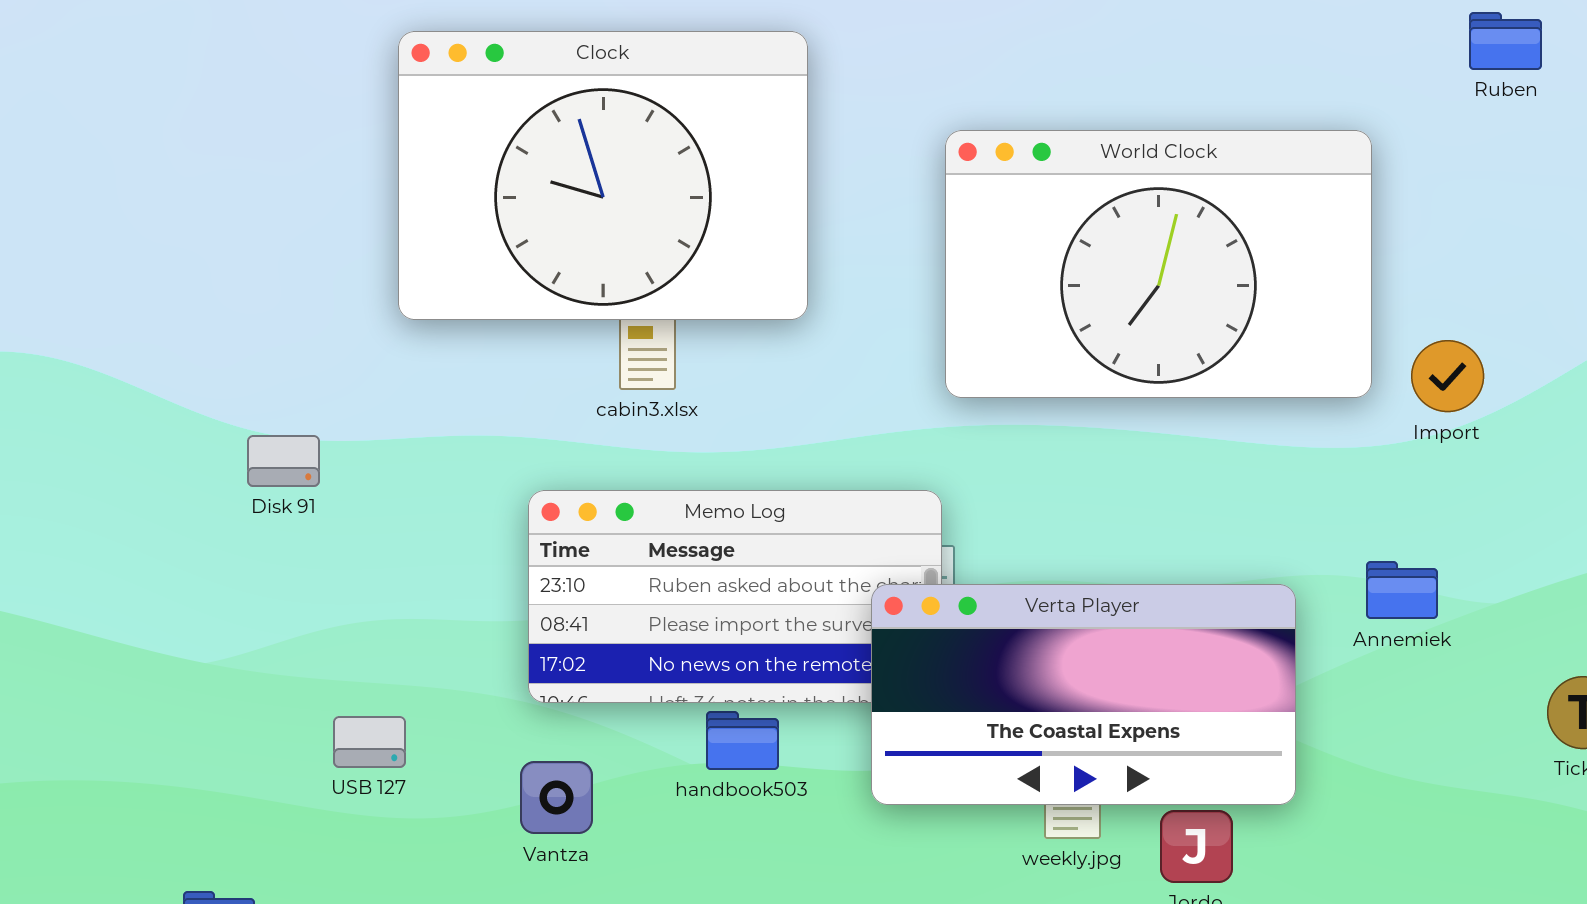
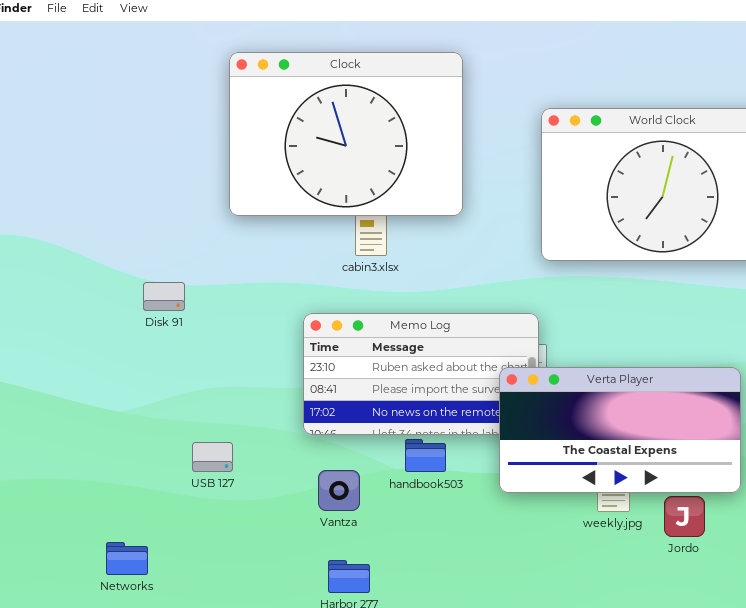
Vantza: [520,761,593,834] -> [318,470,360,511], moved

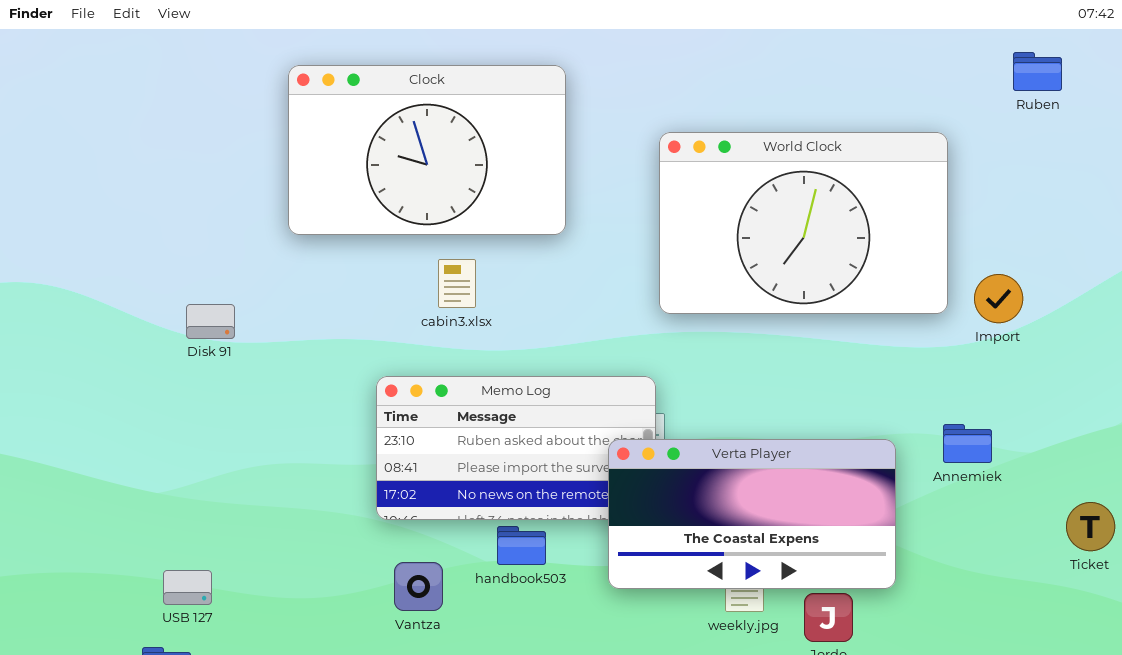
Clock: [229,52,463,216] -> [288,65,566,235], resized
Disk 91: [143,282,185,311] -> [186,304,235,339], moved
USB 127: [192,442,233,472] -> [163,570,212,605], moved

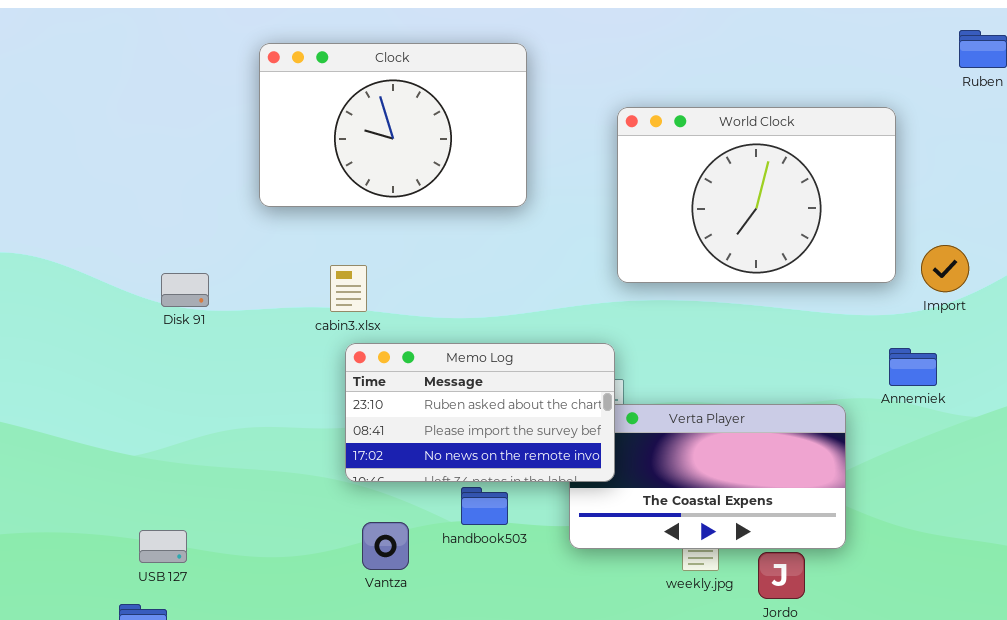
cabin3.xlsx: [438,259,476,308] -> [330,265,367,312], moved
Memo Log: [376,376,656,520] -> [345,343,615,482], raised
Annemiek: [943,424,992,463] -> [889,348,937,386], moved

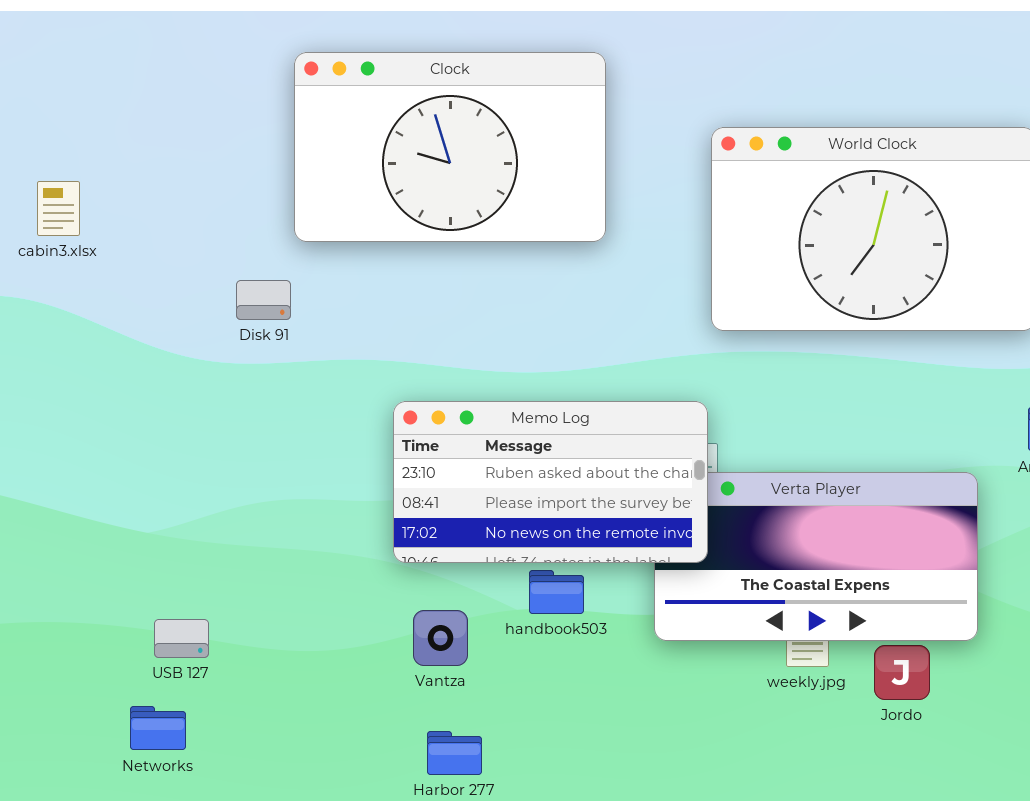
cabin3.xlsx: [330,265,367,312] -> [37,181,80,236], moved
Disk 91: [161,273,209,307] -> [236,280,291,320], moved

